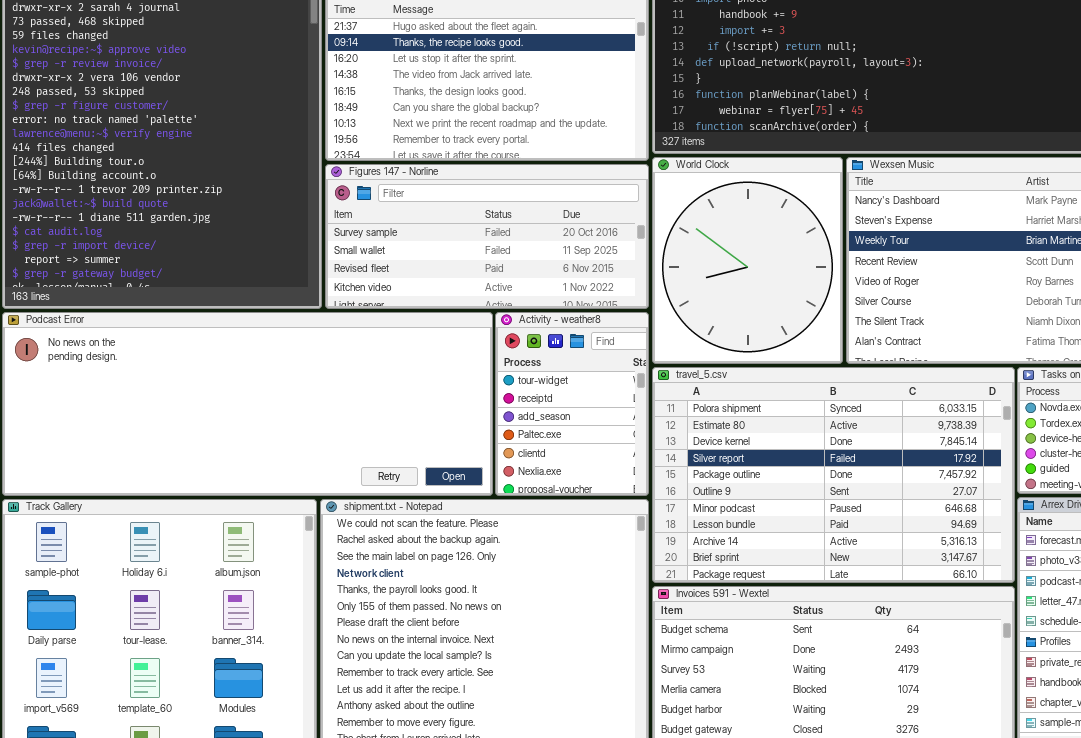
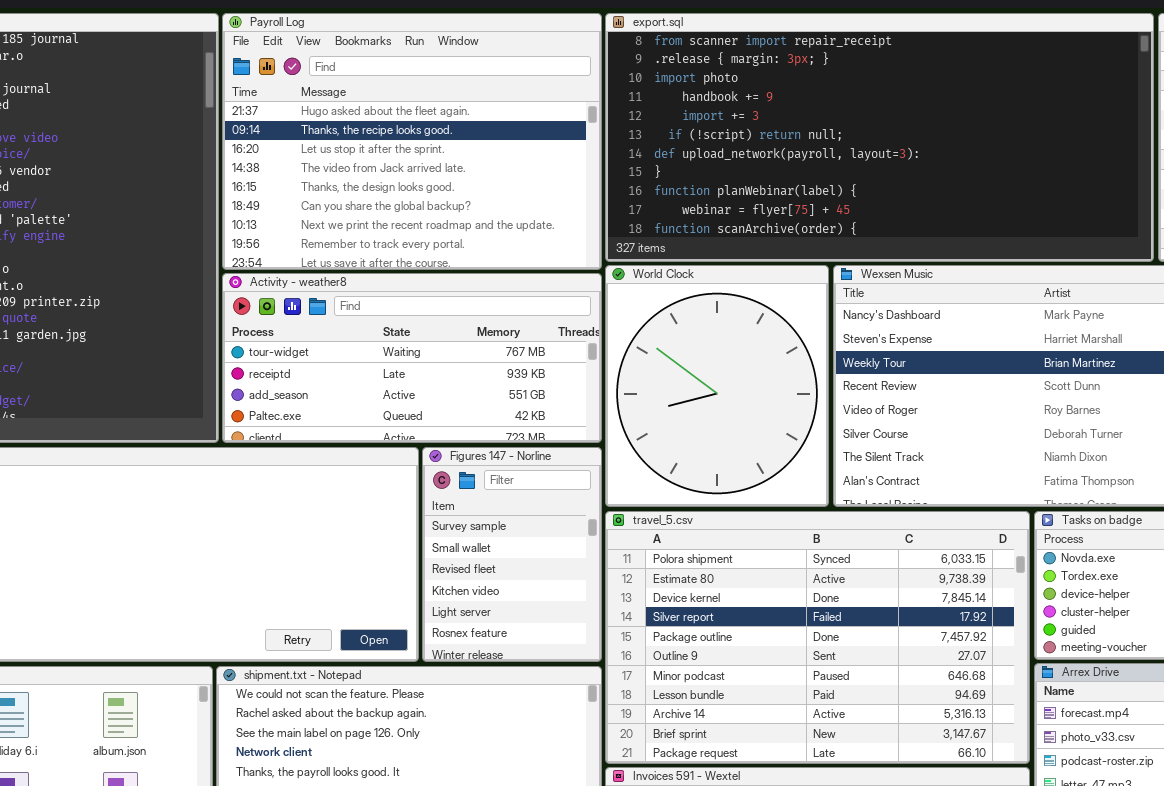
Figures 147 - Norline: [325,164,649,309] -> [422,447,602,662], moved, resized
Activity - weather8: [495,312,649,496] -> [222,273,602,443], moved, resized

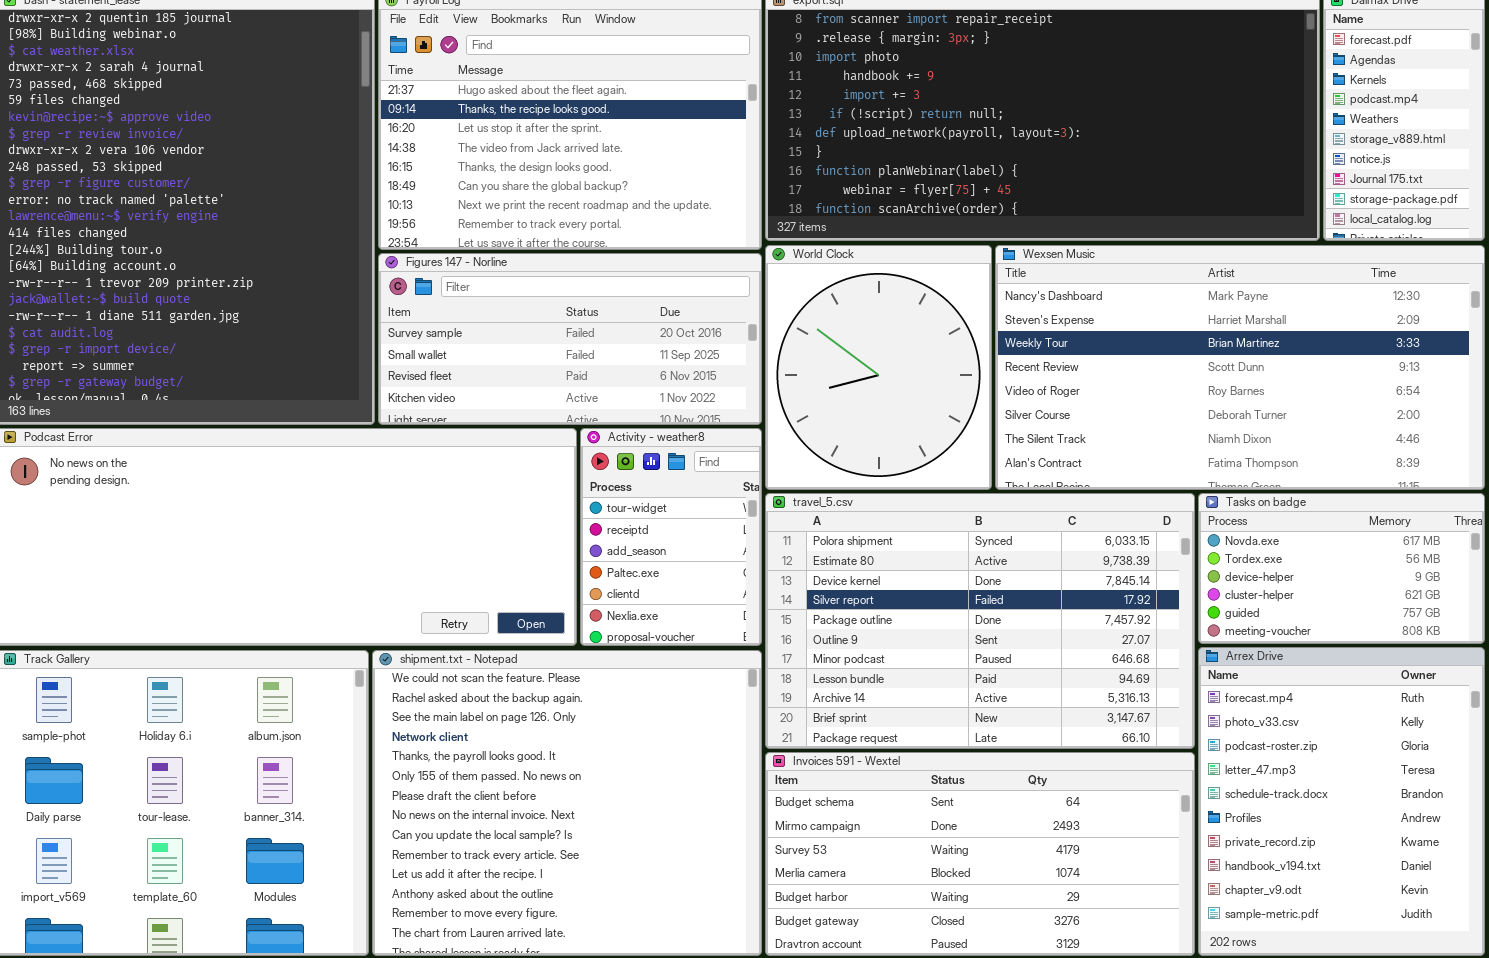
Activity - weather8: [222,273,602,443] -> [580,428,762,646], moved, resized
Figures 147 - Norline: [422,447,602,662] -> [378,253,762,425], moved, resized

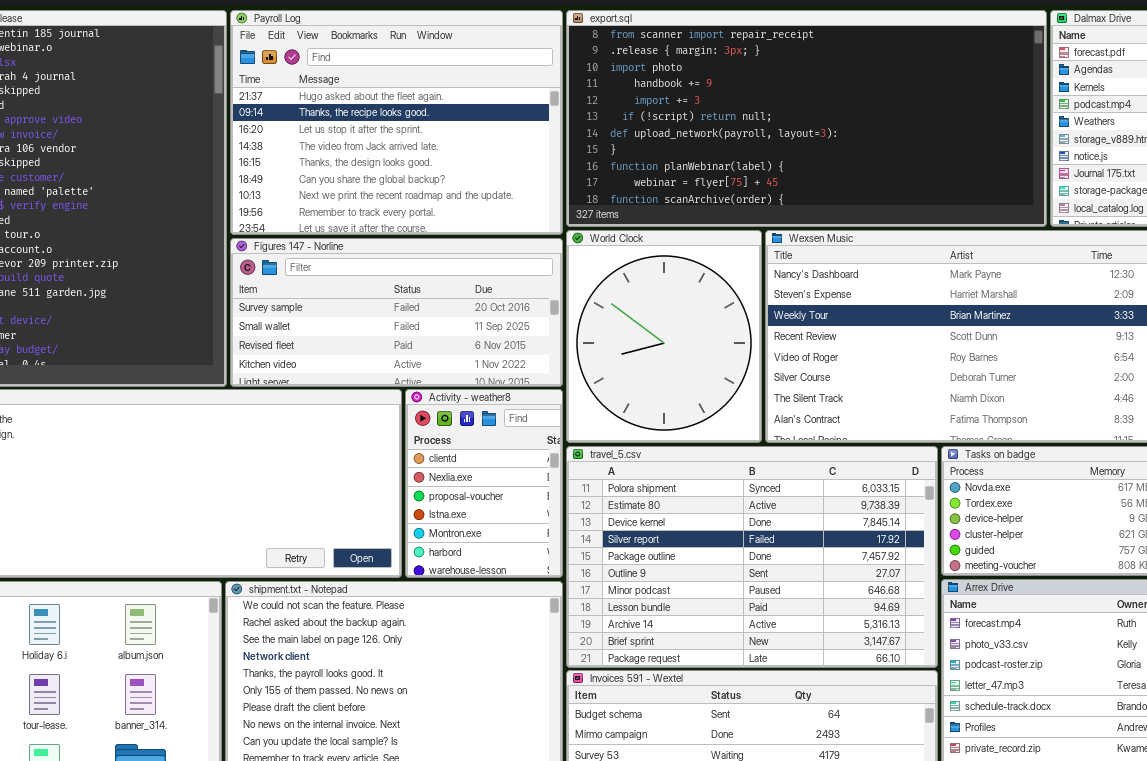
Activity - weather8: [580,428,762,646] -> [405,389,563,578], scrolled down 4 rows

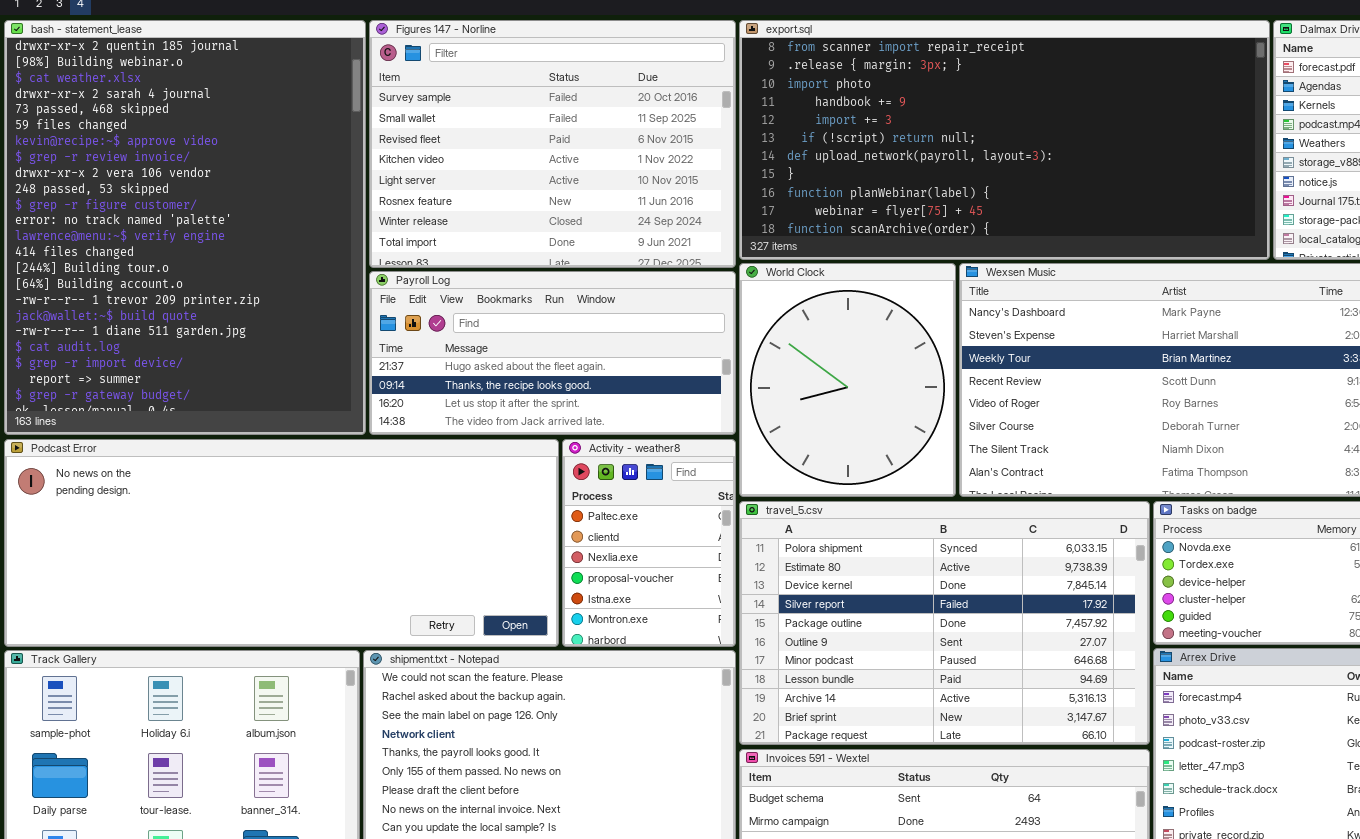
Payroll Log: [230,10,563,235] -> [369,271,736,435], moved, resized
Figures 147 - Norline: [230,238,563,387] -> [369,20,736,268], moved, resized
Activity - weather8: [405,389,563,578] -> [562,439,736,647], scrolled up 1 row

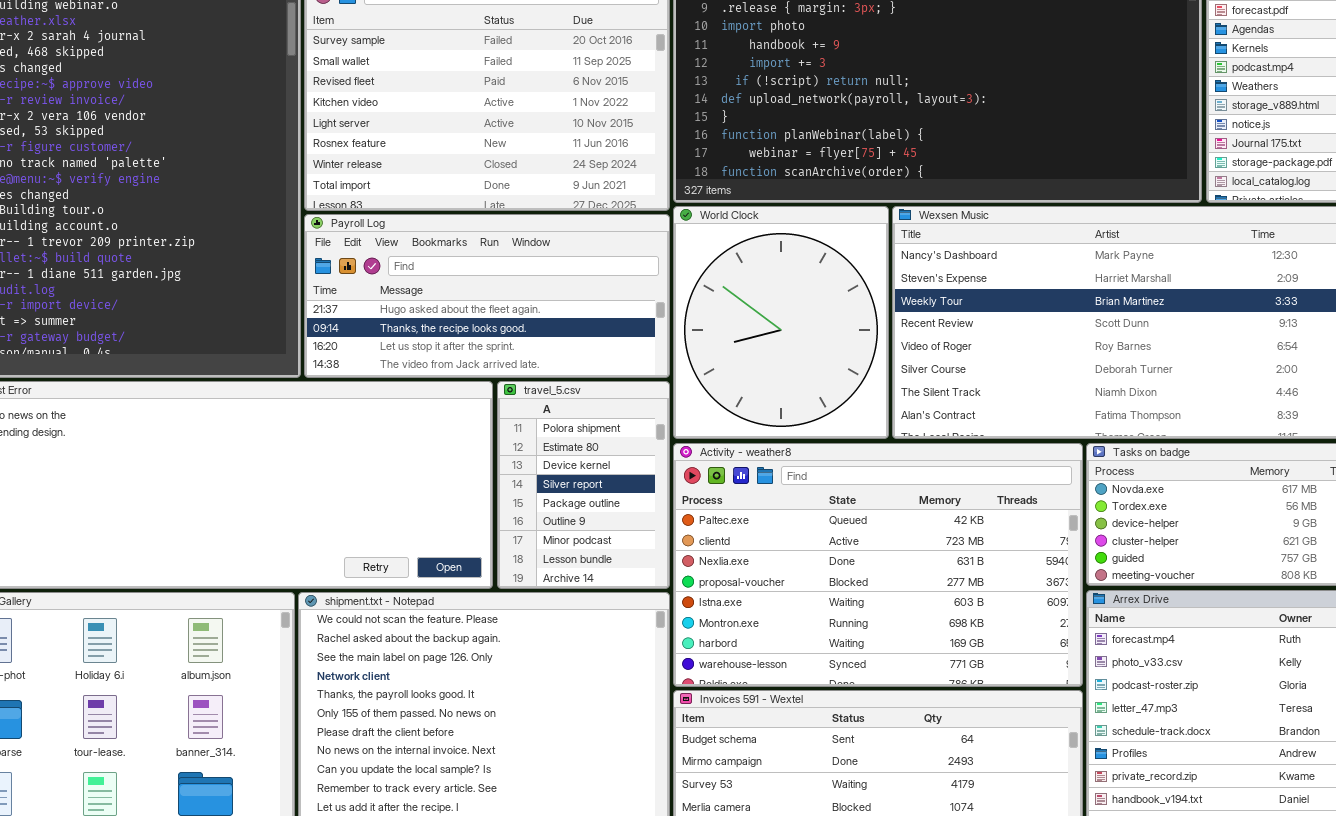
Activity - weather8: [562,439,736,647] -> [673,443,1083,687], moved, resized
travel_5.csv: [739,501,1150,745] -> [497,381,670,589], moved, resized

